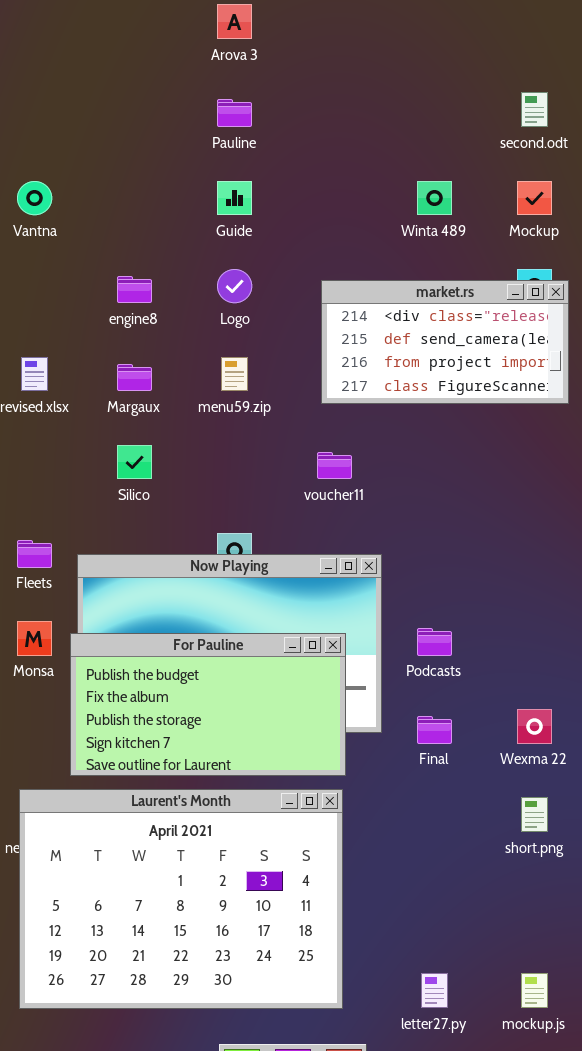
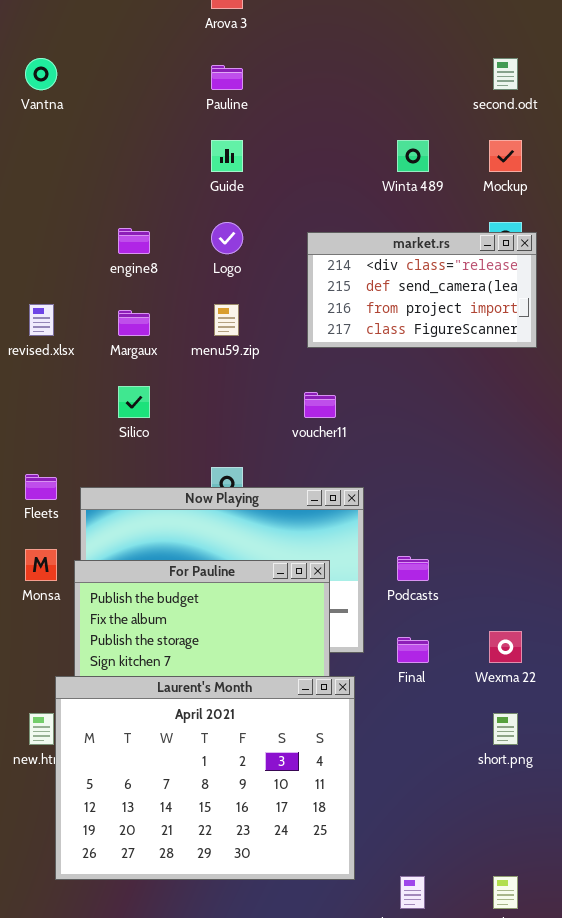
Vantna: [17,181,52,215] -> [25,58,57,90], moved
Laurent's Month: [19,789,343,1009] -> [55,676,355,880], moved

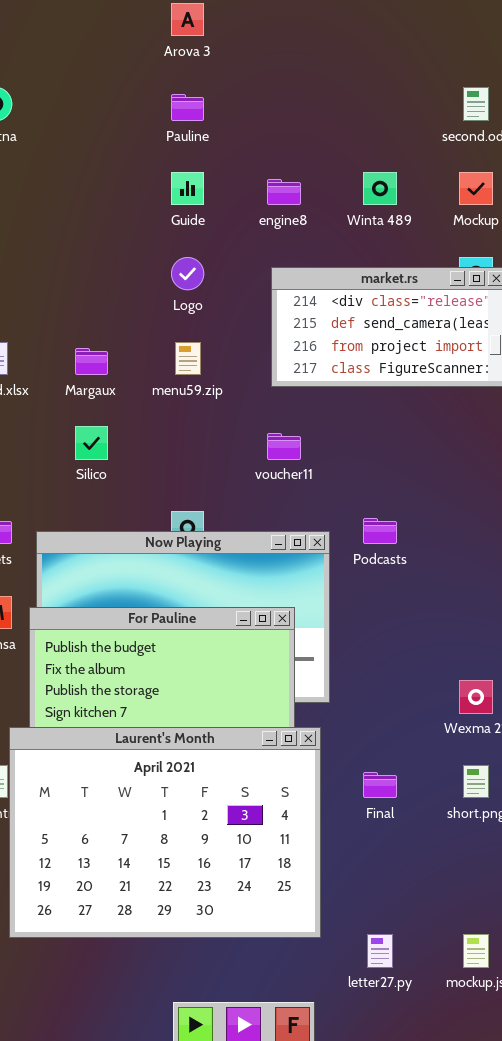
engine8: [118,228,150,254] -> [267,179,301,205], moved
Podcasts: [397,556,429,581] -> [363,518,397,544], moved
Final: [397,637,429,663] -> [363,772,397,798], moved

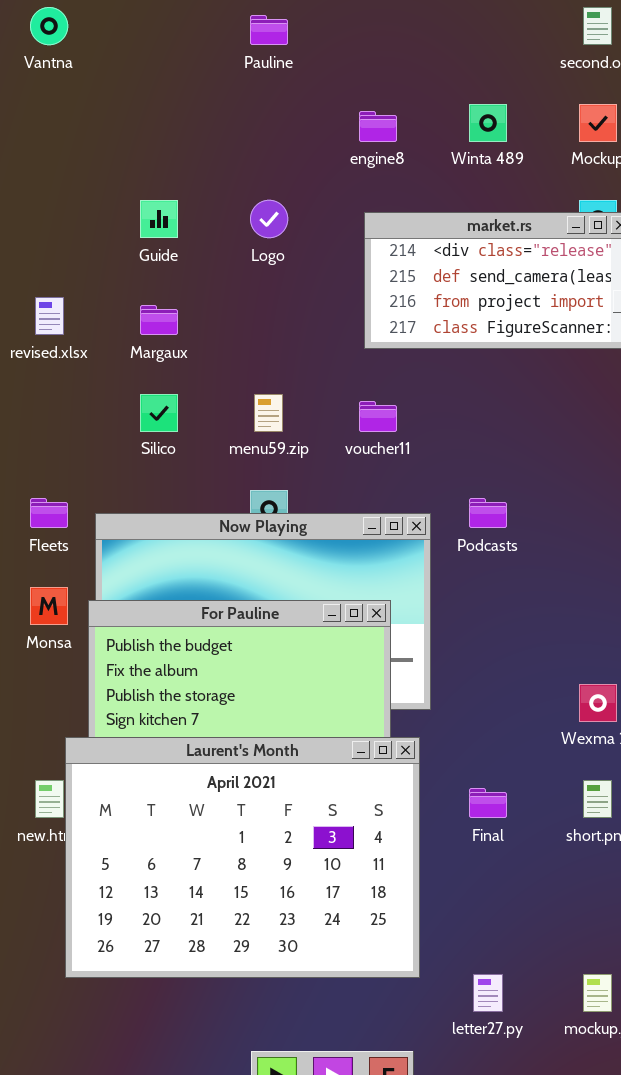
Guide: [171,172,204,205] -> [140,200,178,238], moved
menu59.zip: [175,342,201,375] -> [254,394,283,432], moved

